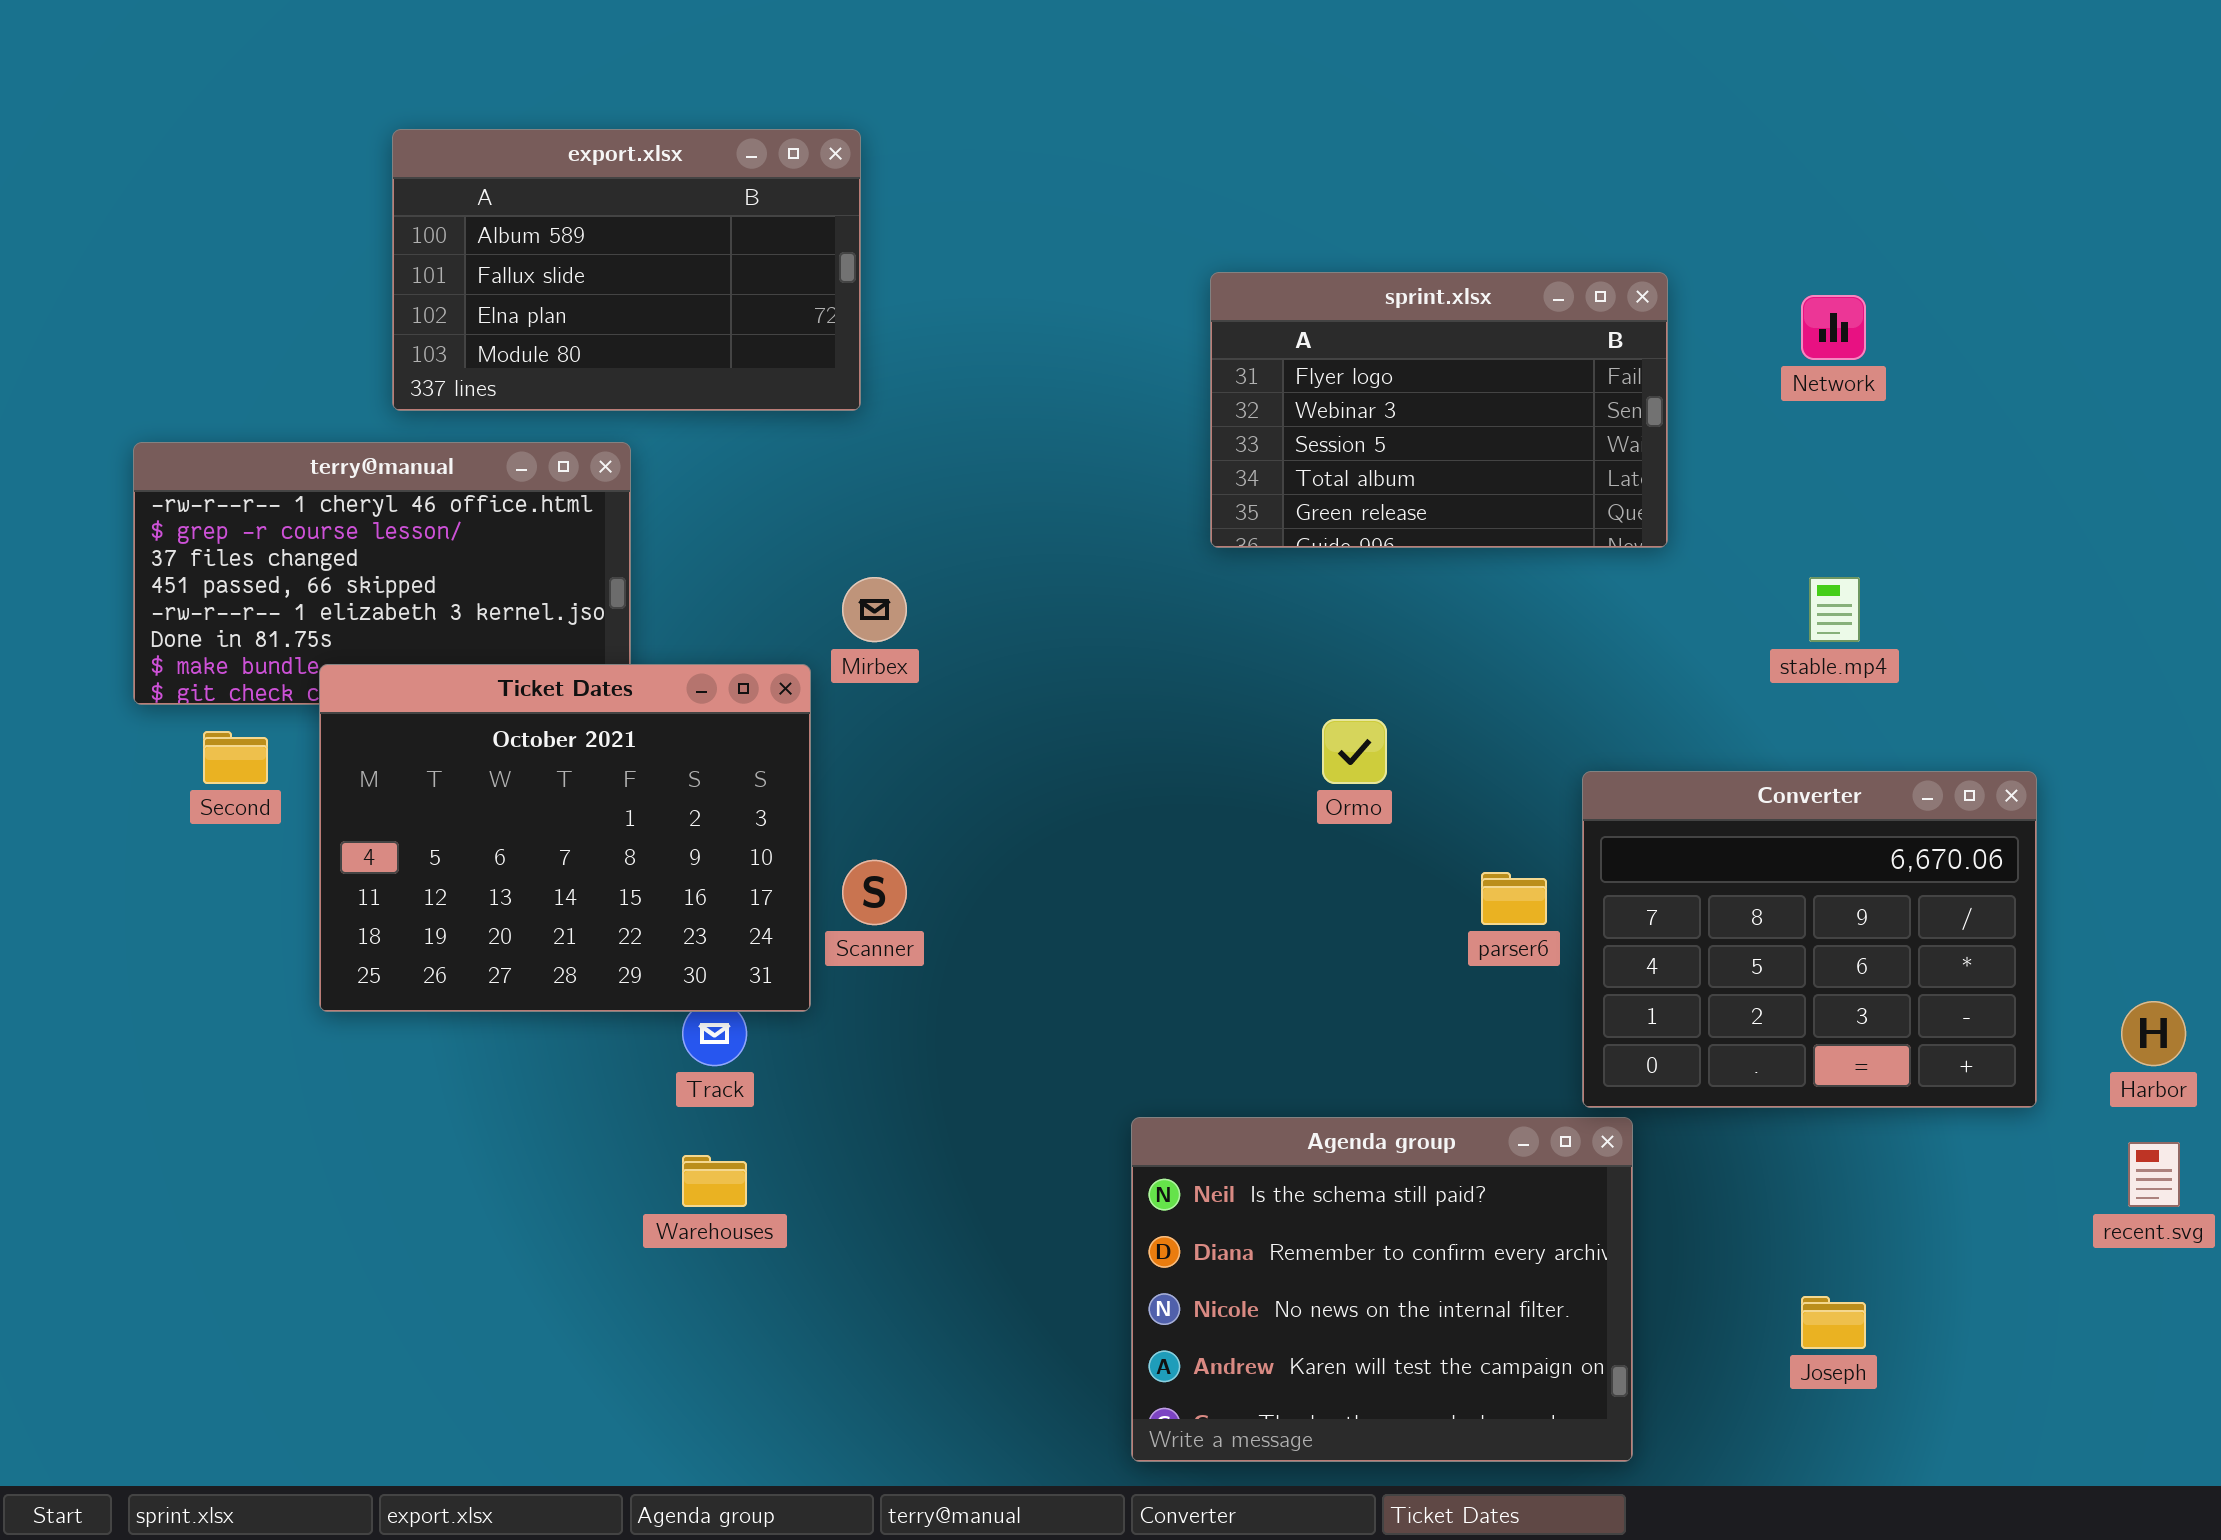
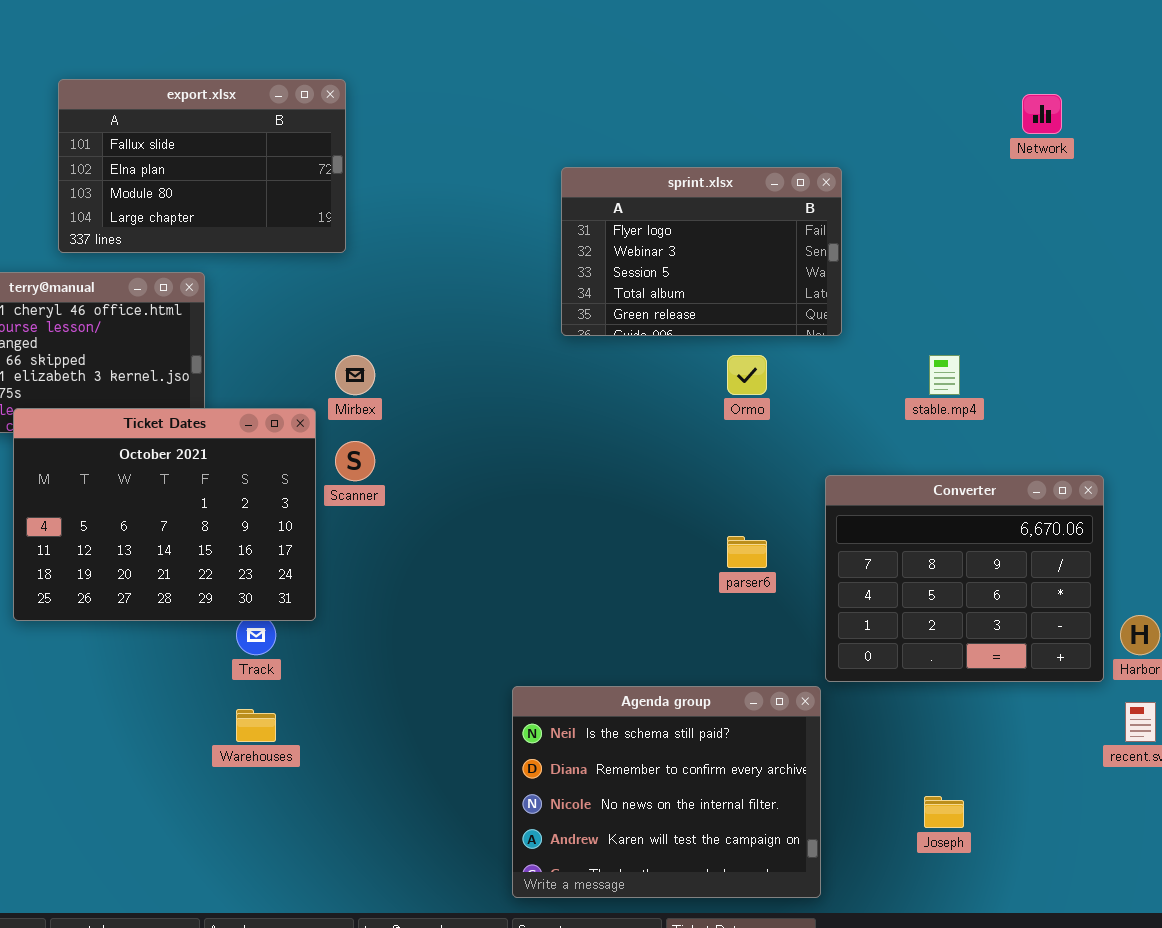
export.xlsx: [392,129,861,411] -> [58,79,346,253], scrolled down 1 row
Network: [1801,295,1866,360] -> [1022,94,1062,134], moved
Ormo: [1322,719,1387,784] -> [727,355,767,395], moved
Converter: [1582,771,2037,1108] -> [825,475,1104,682], moved
Scanner: [842,860,907,925] -> [335,441,375,481], moved

